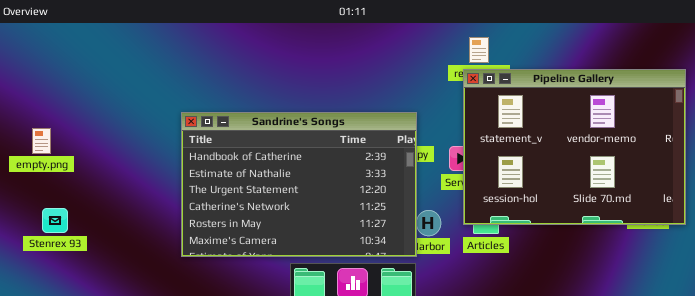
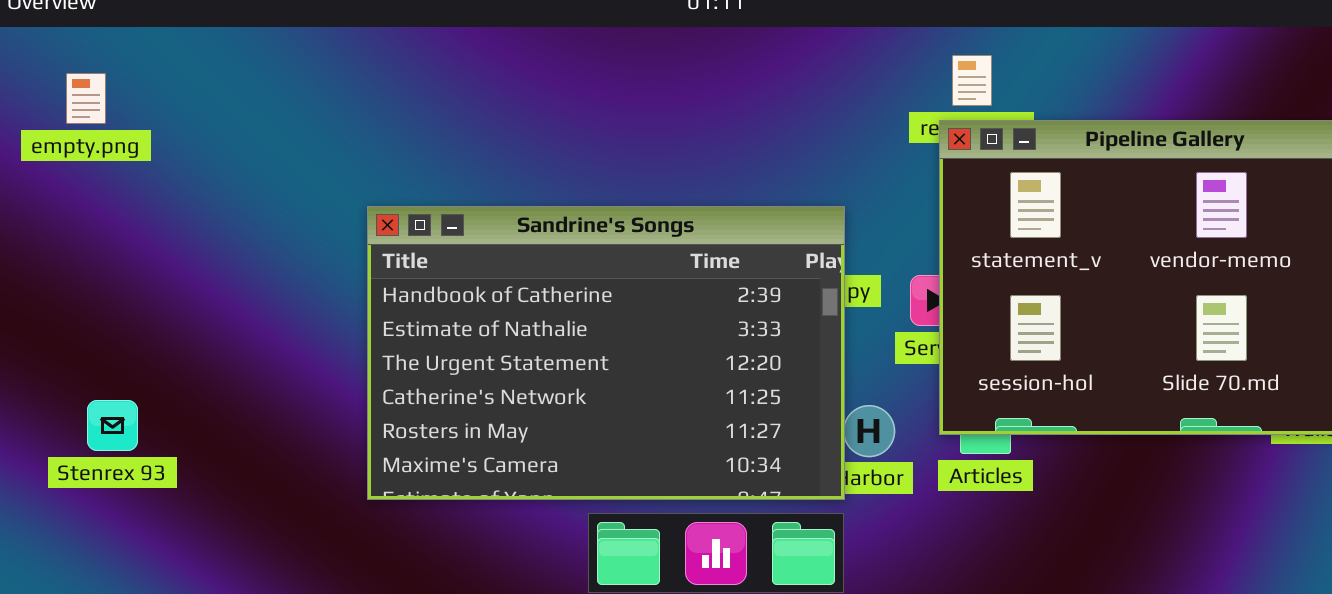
empty.png: [32,128,51,154] -> [66,73,106,124], moved

